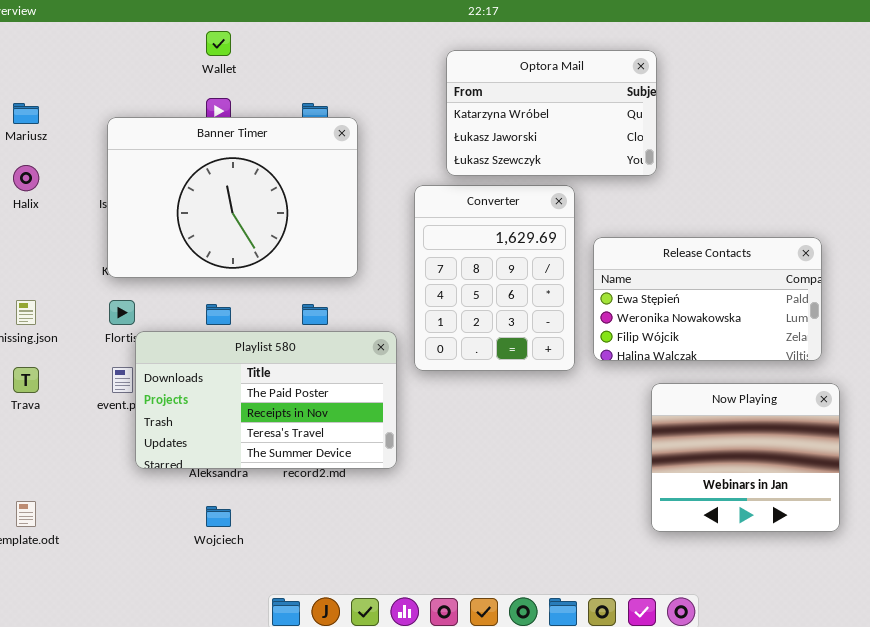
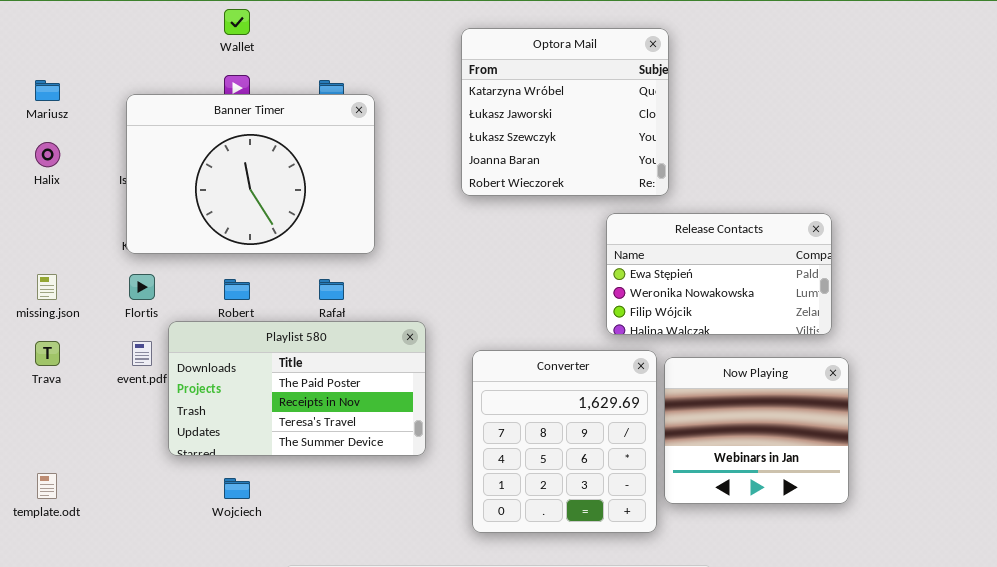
Optora Mail: [446,50,657,176] -> [461,28,669,196], resized
Converter: [414,185,575,371] -> [472,350,657,533], moved, resized
Playlist 580: [135,331,397,469] -> [168,321,426,456], moved

